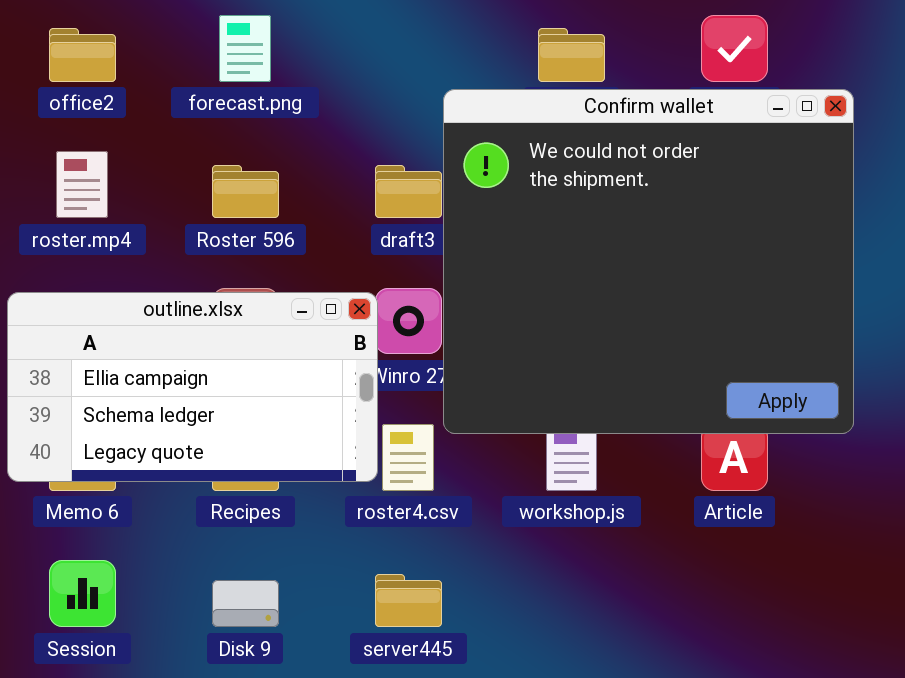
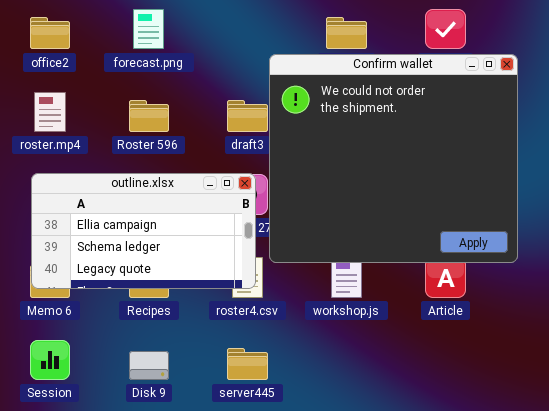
outline.xlsx: [7,292,378,482] -> [31,173,256,289], moved

